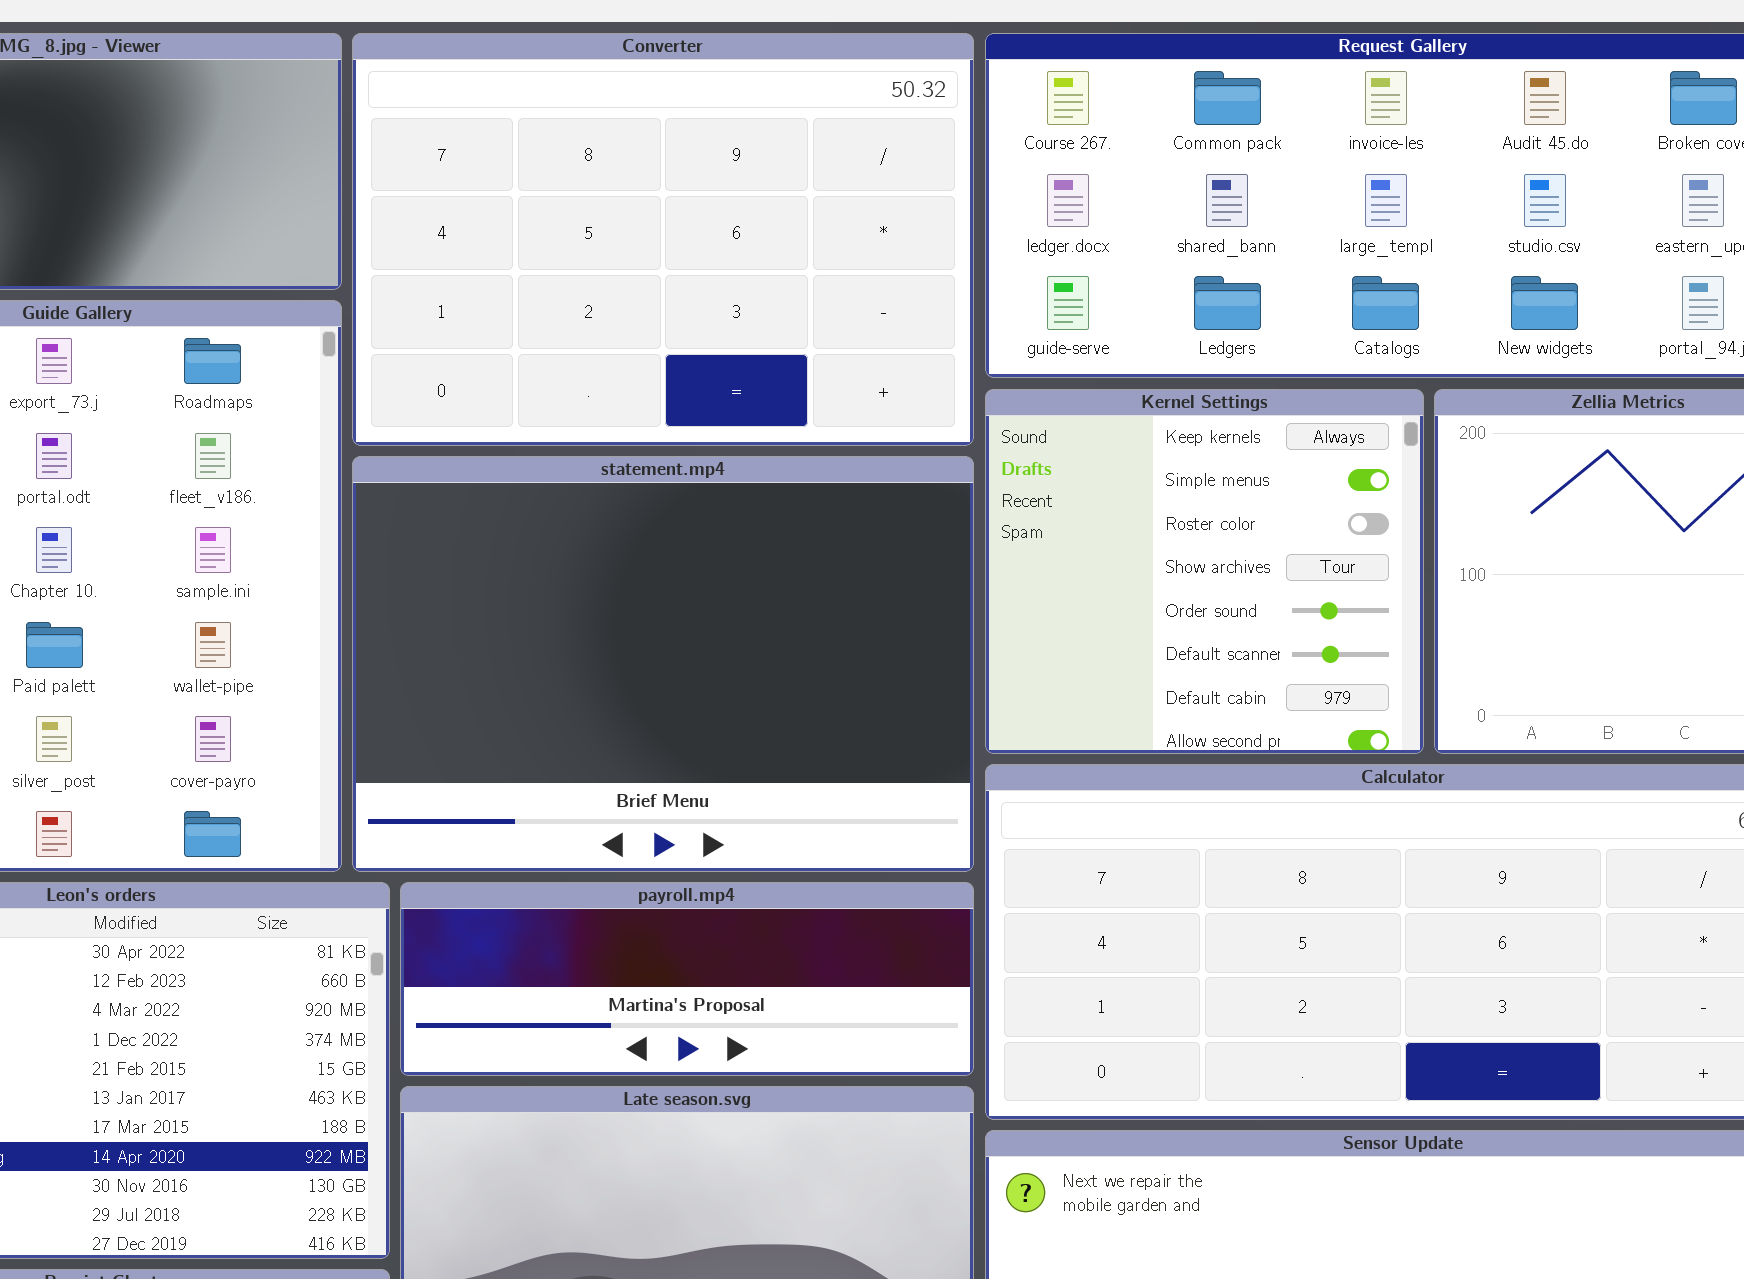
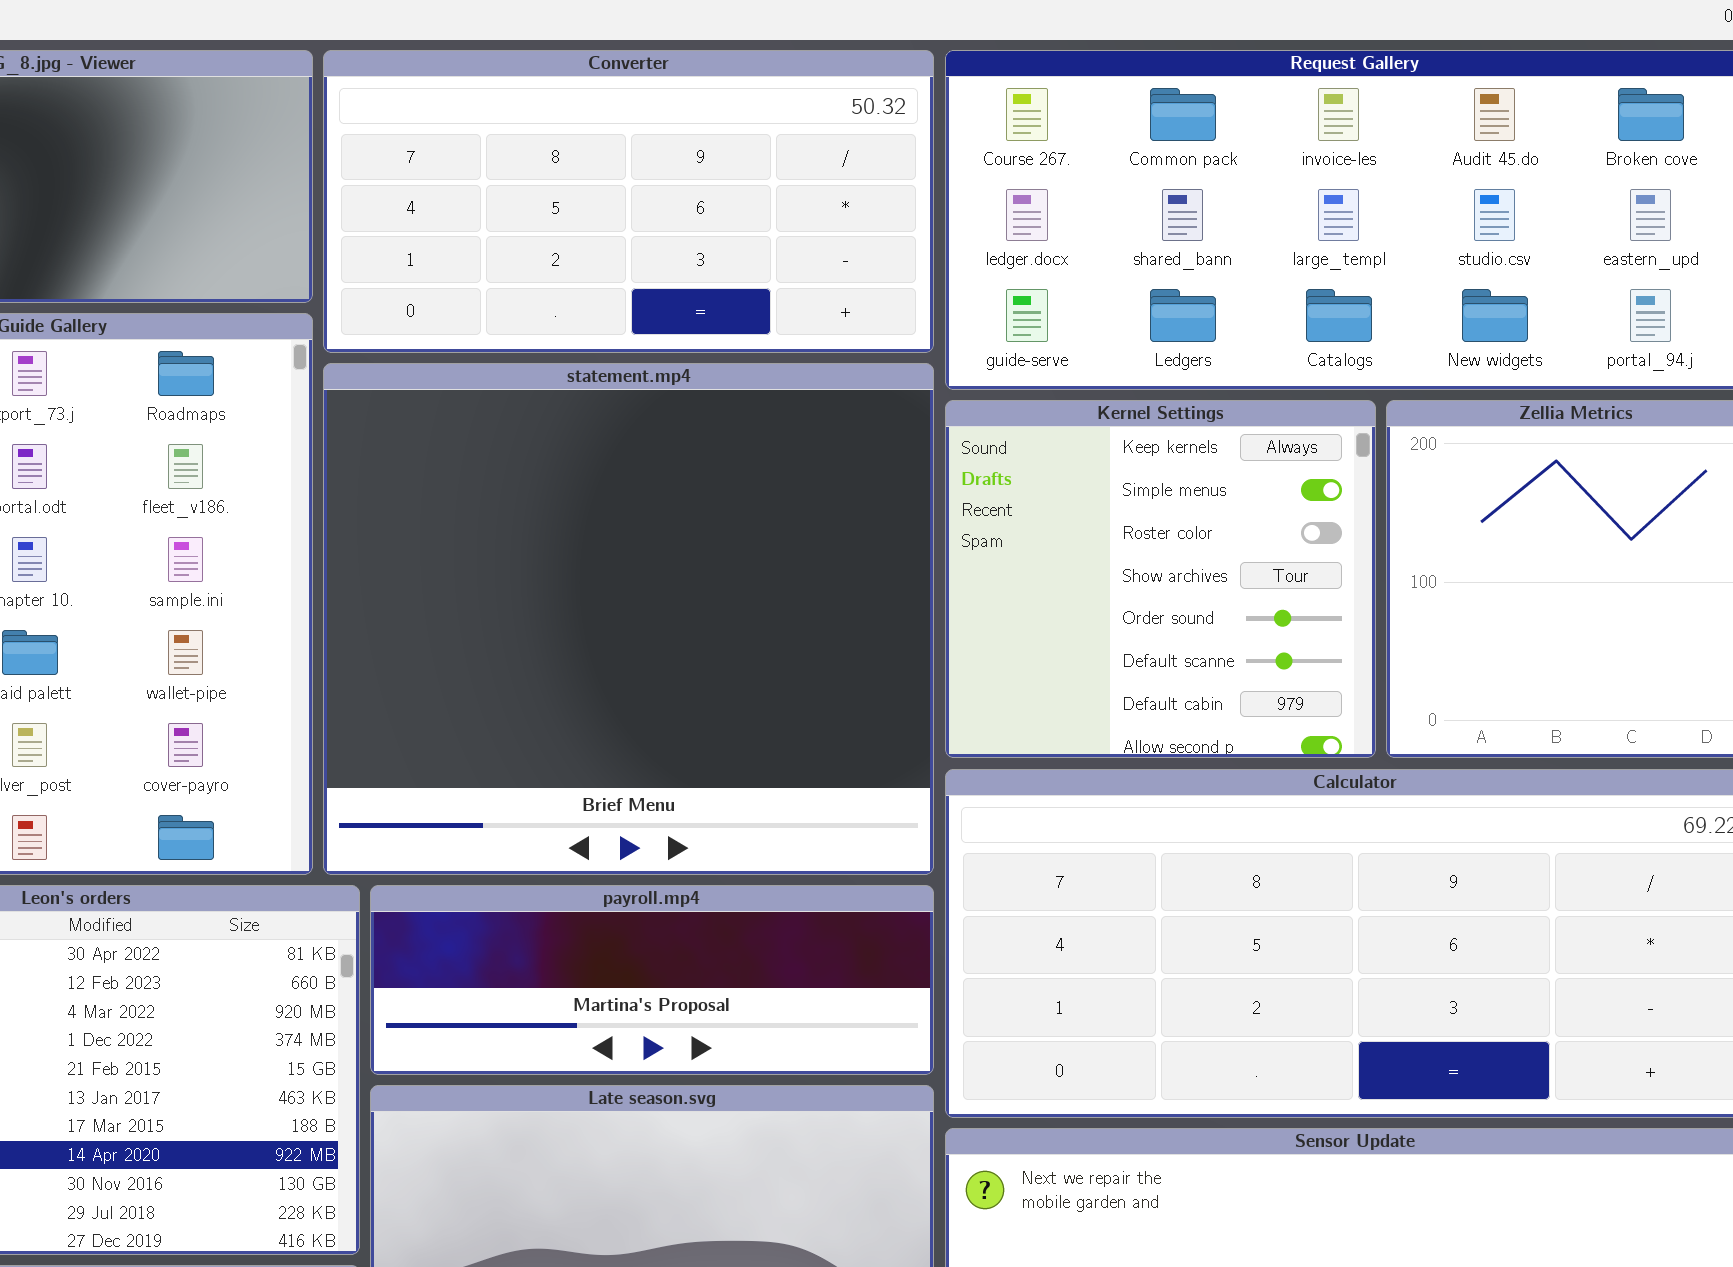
Converter: [352,33,974,446] -> [323,50,934,353], resized
statement.mp4: [352,456,974,872] -> [323,363,934,875], resized

